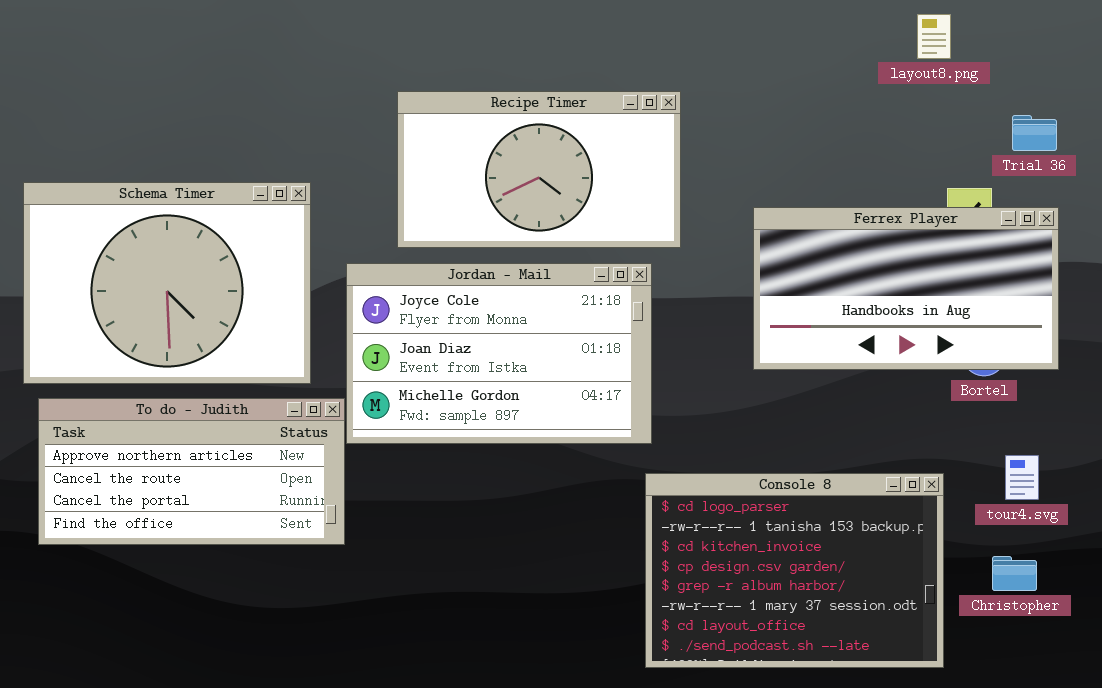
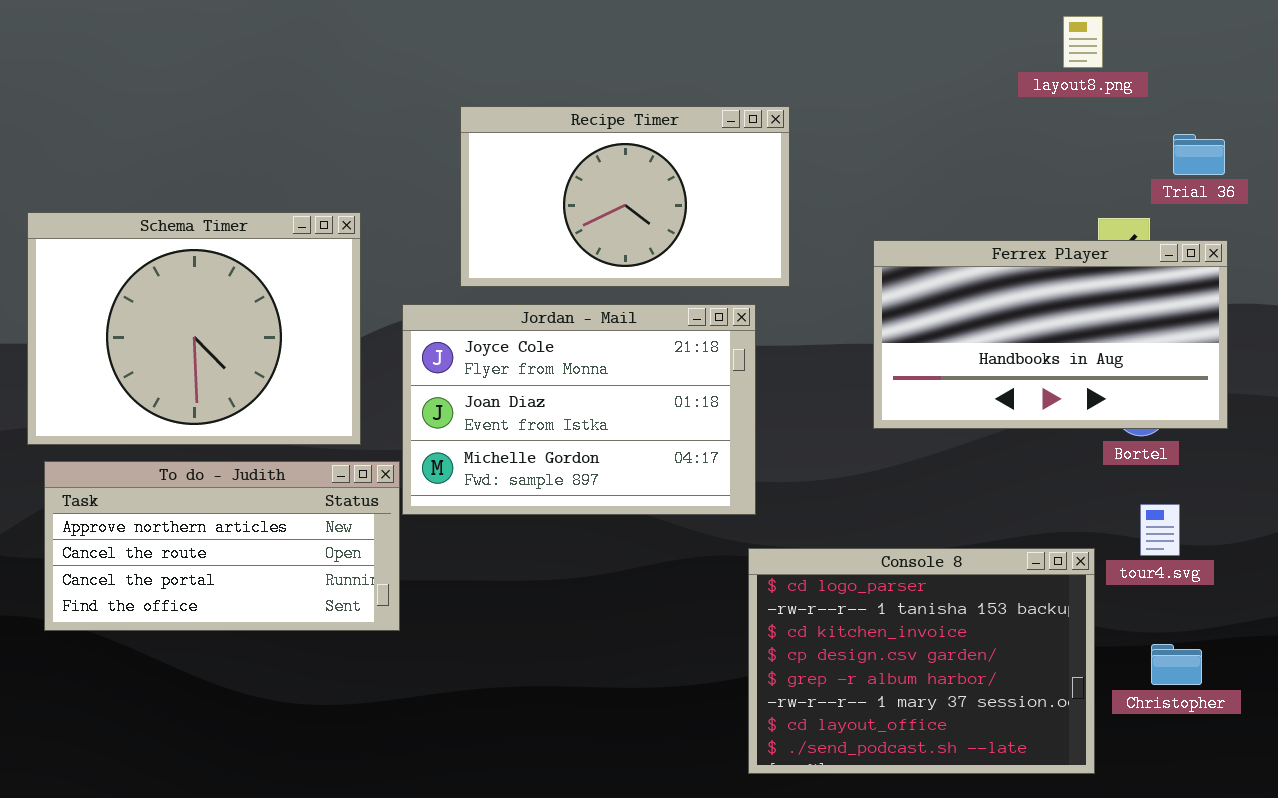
tour4.svg: [1005,455,1039,500] -> [1140,504,1180,556], moved

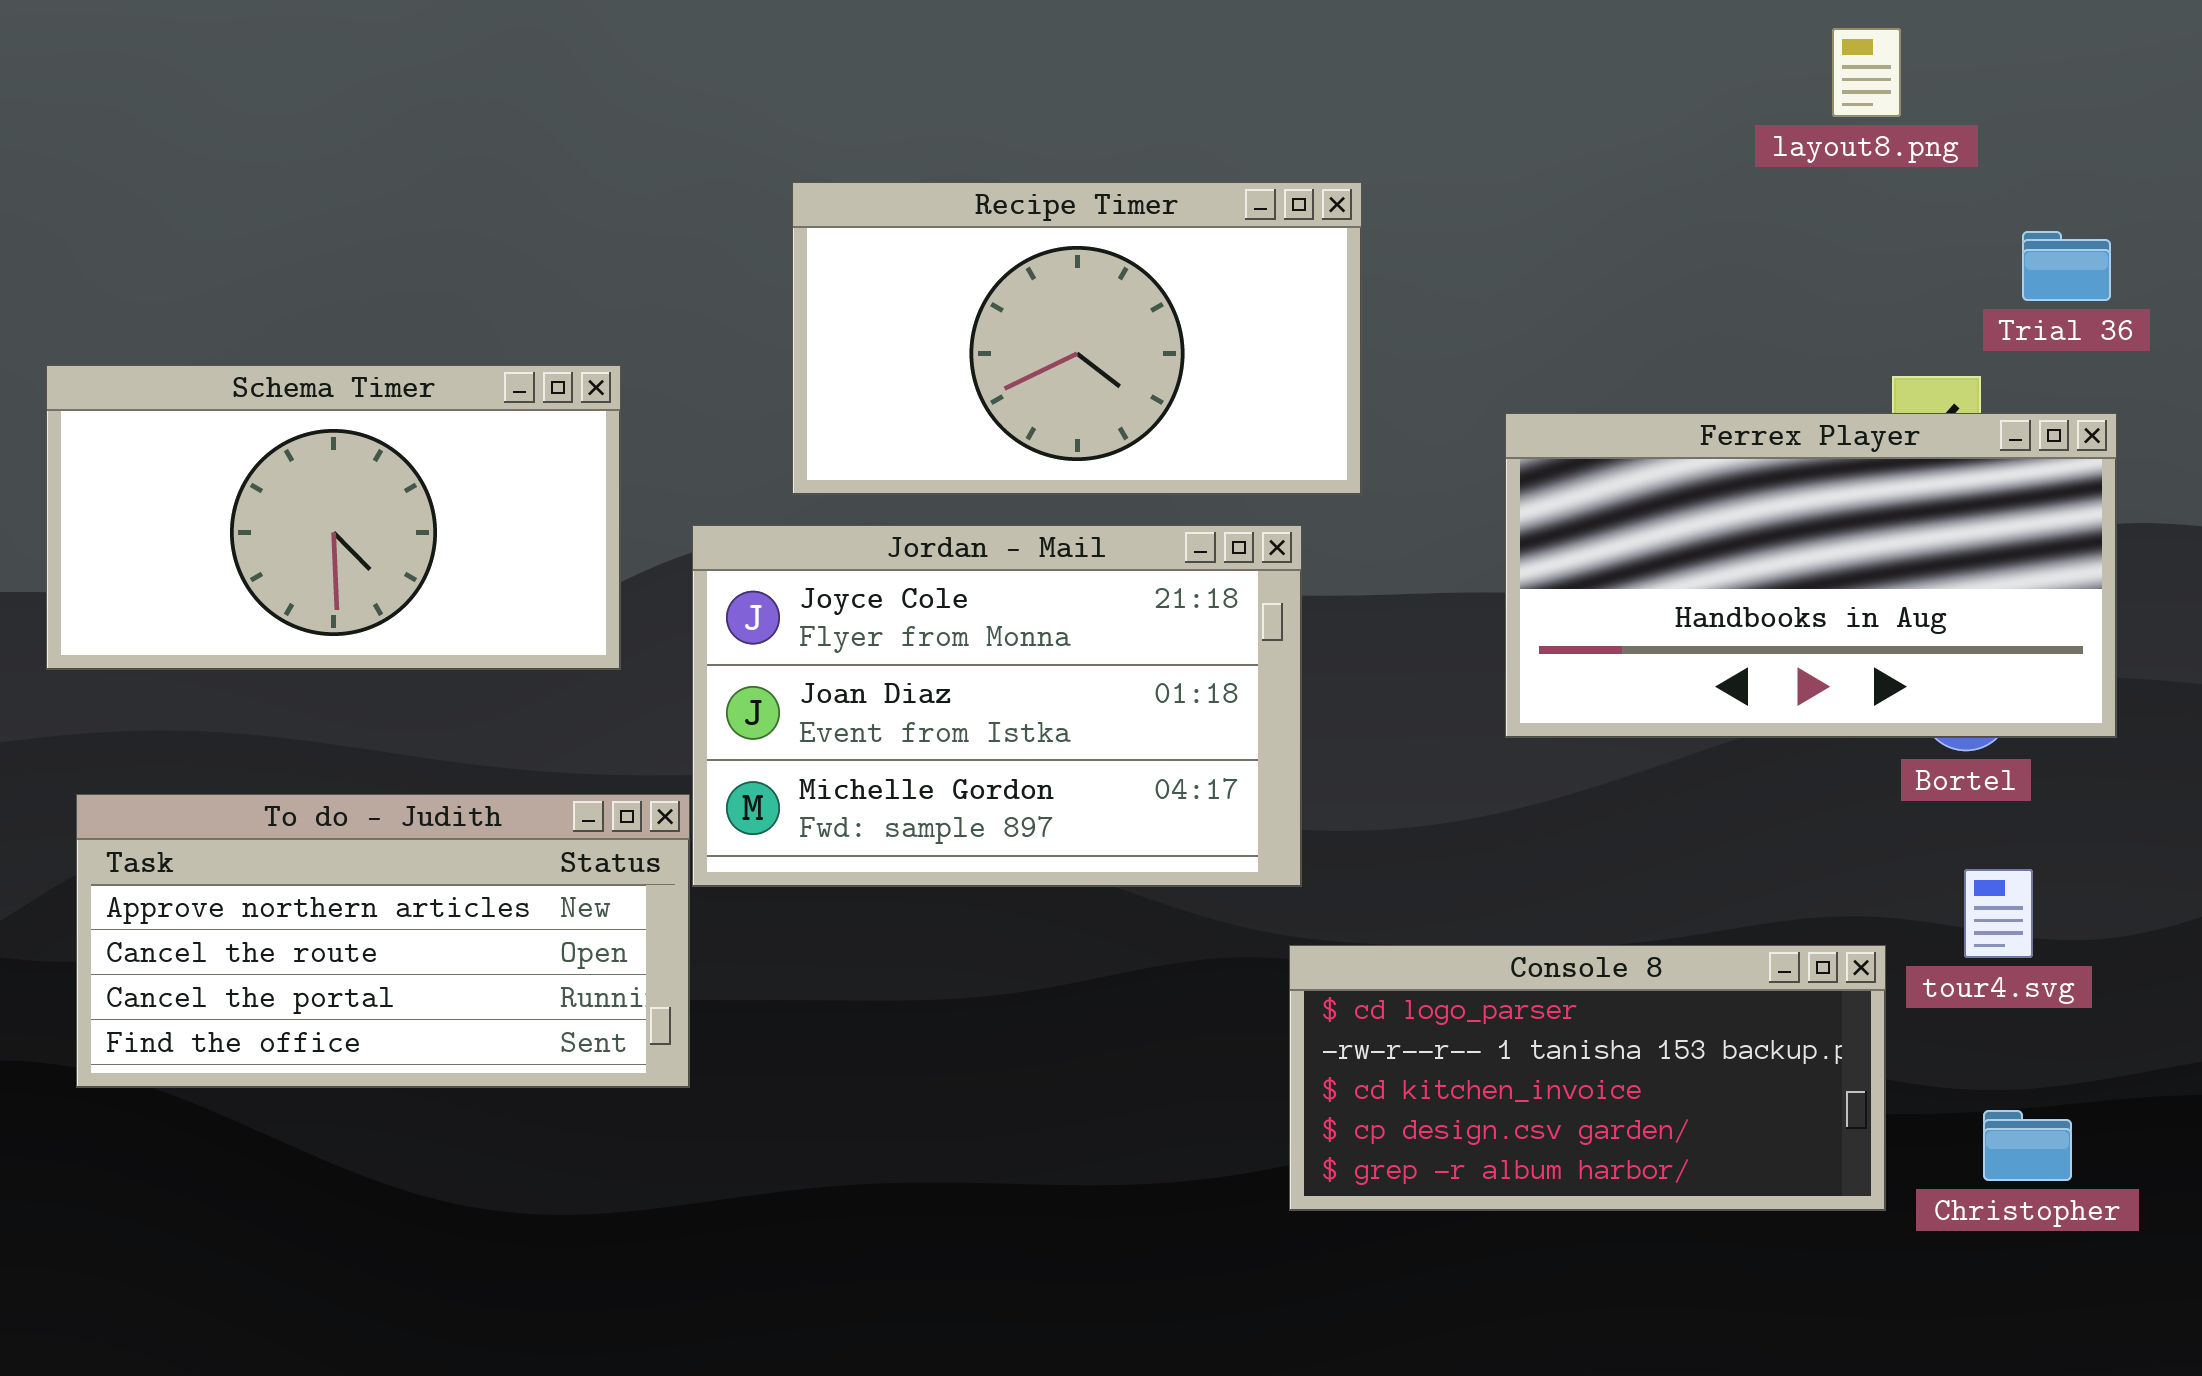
Schema Timer: [27,212,361,445] -> [46,365,621,670], resized
Console 8: [748,548,1095,774] -> [1289,945,1886,1211], resized

